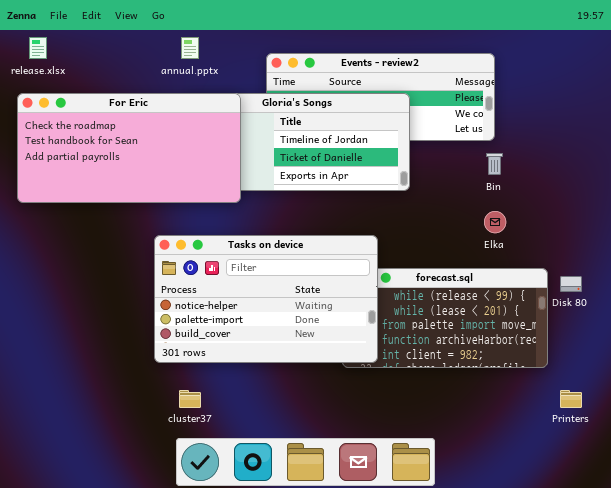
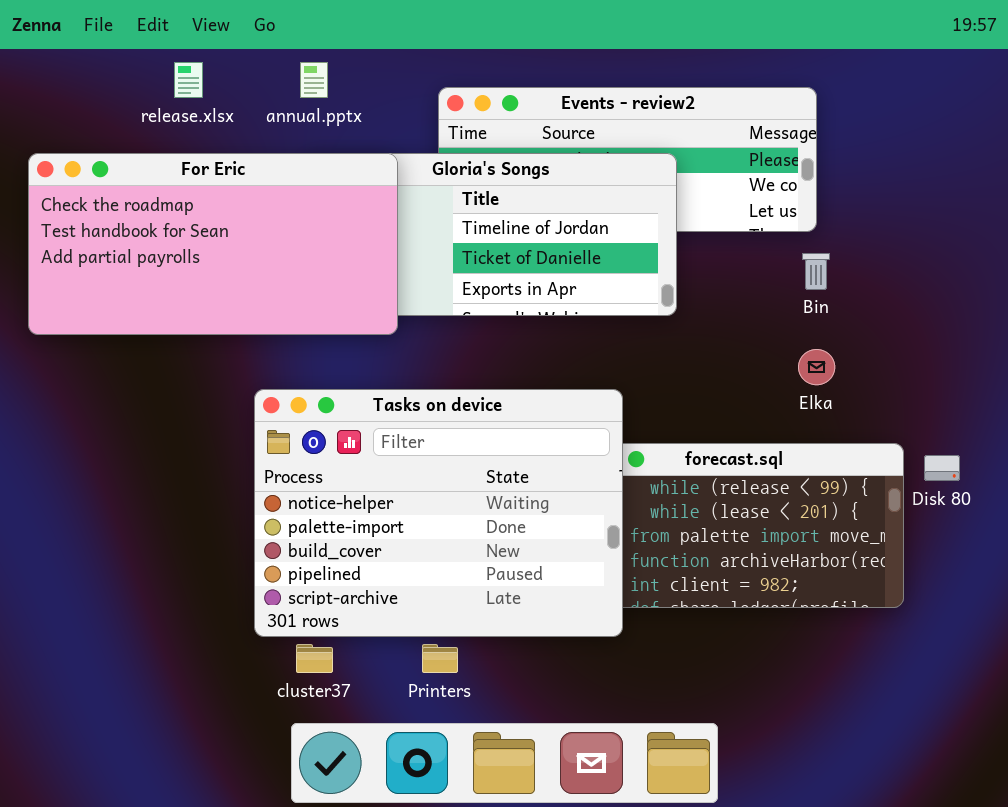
release.xlsx: [29,37,47,59] -> [174,62,203,98], moved
Tasks on device: [154,235,378,363] -> [254,389,623,637], resized
Printers: [560,390,582,408] -> [422,644,458,673], moved

